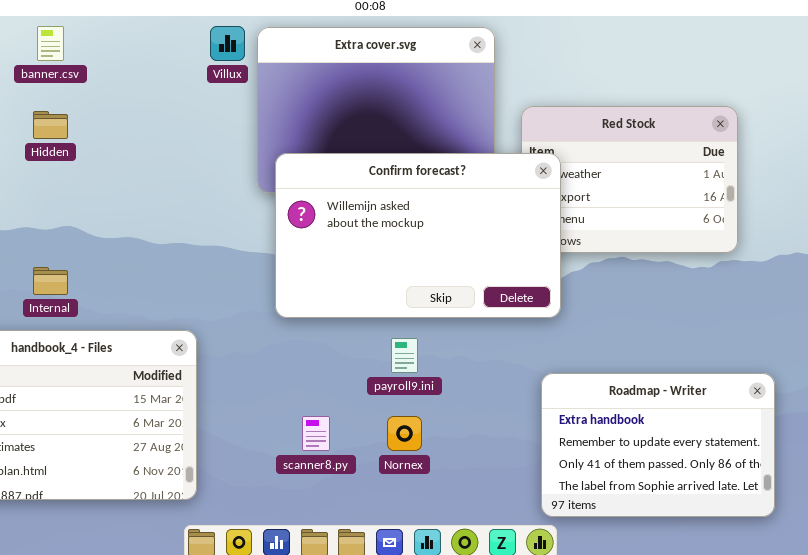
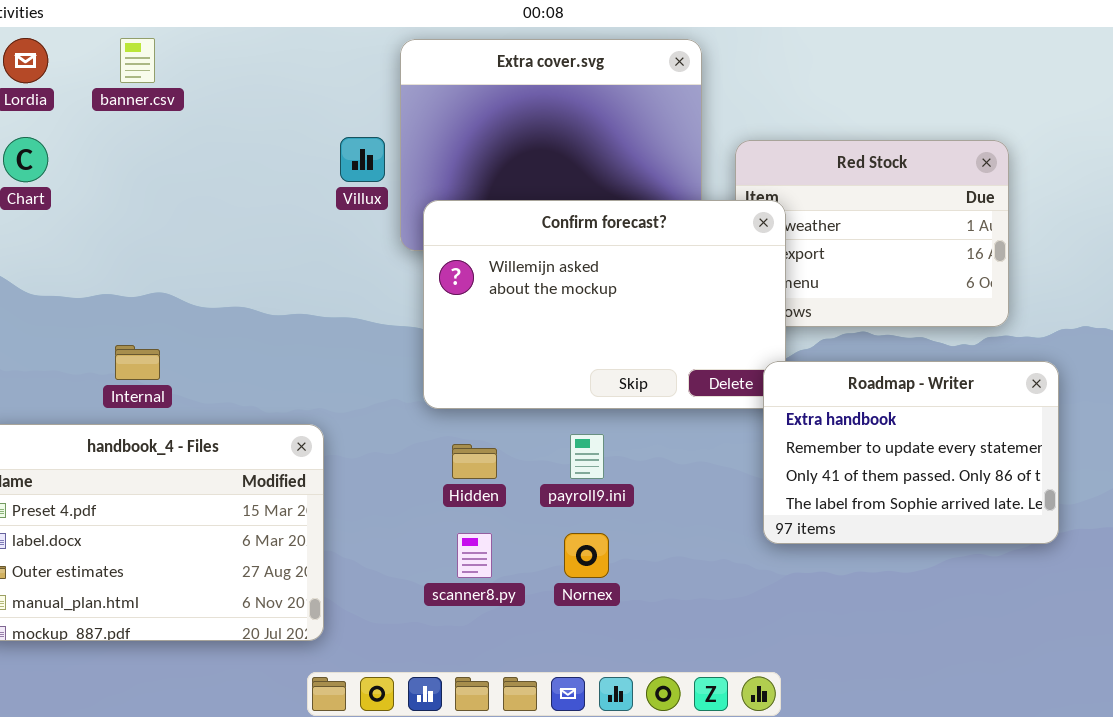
Villux: [210,26,245,61] -> [340,137,385,182], moved
Hidden: [33,111,68,139] -> [452,444,497,479], moved
Roadmap - Writer: [541,373,775,517] -> [763,361,1059,544], moved

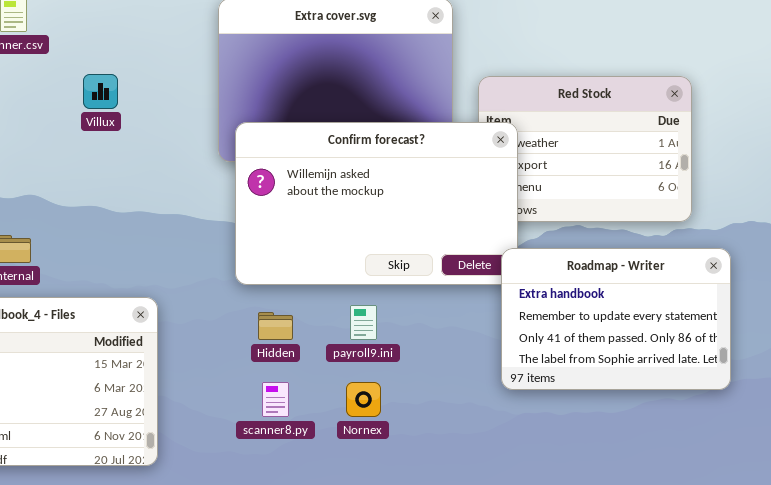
Villux: [340,137,385,182] -> [83,74,118,109], moved

